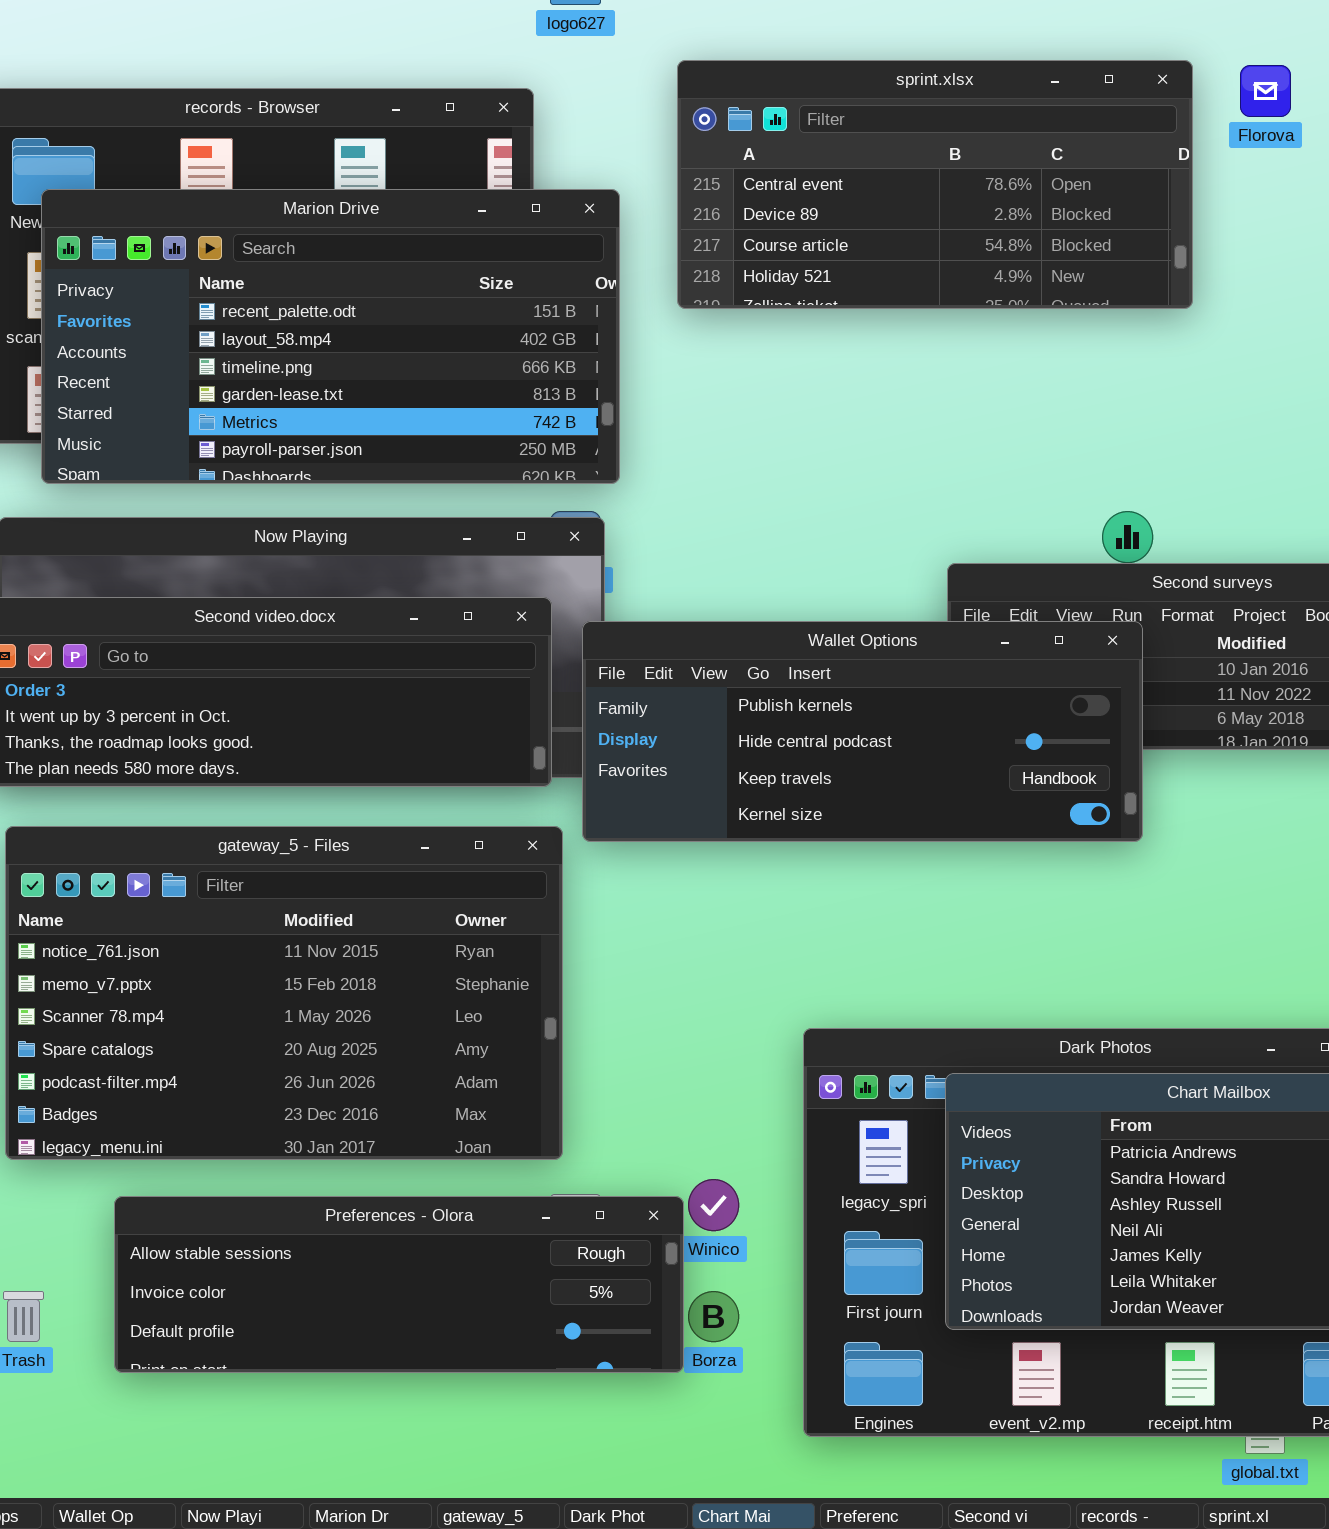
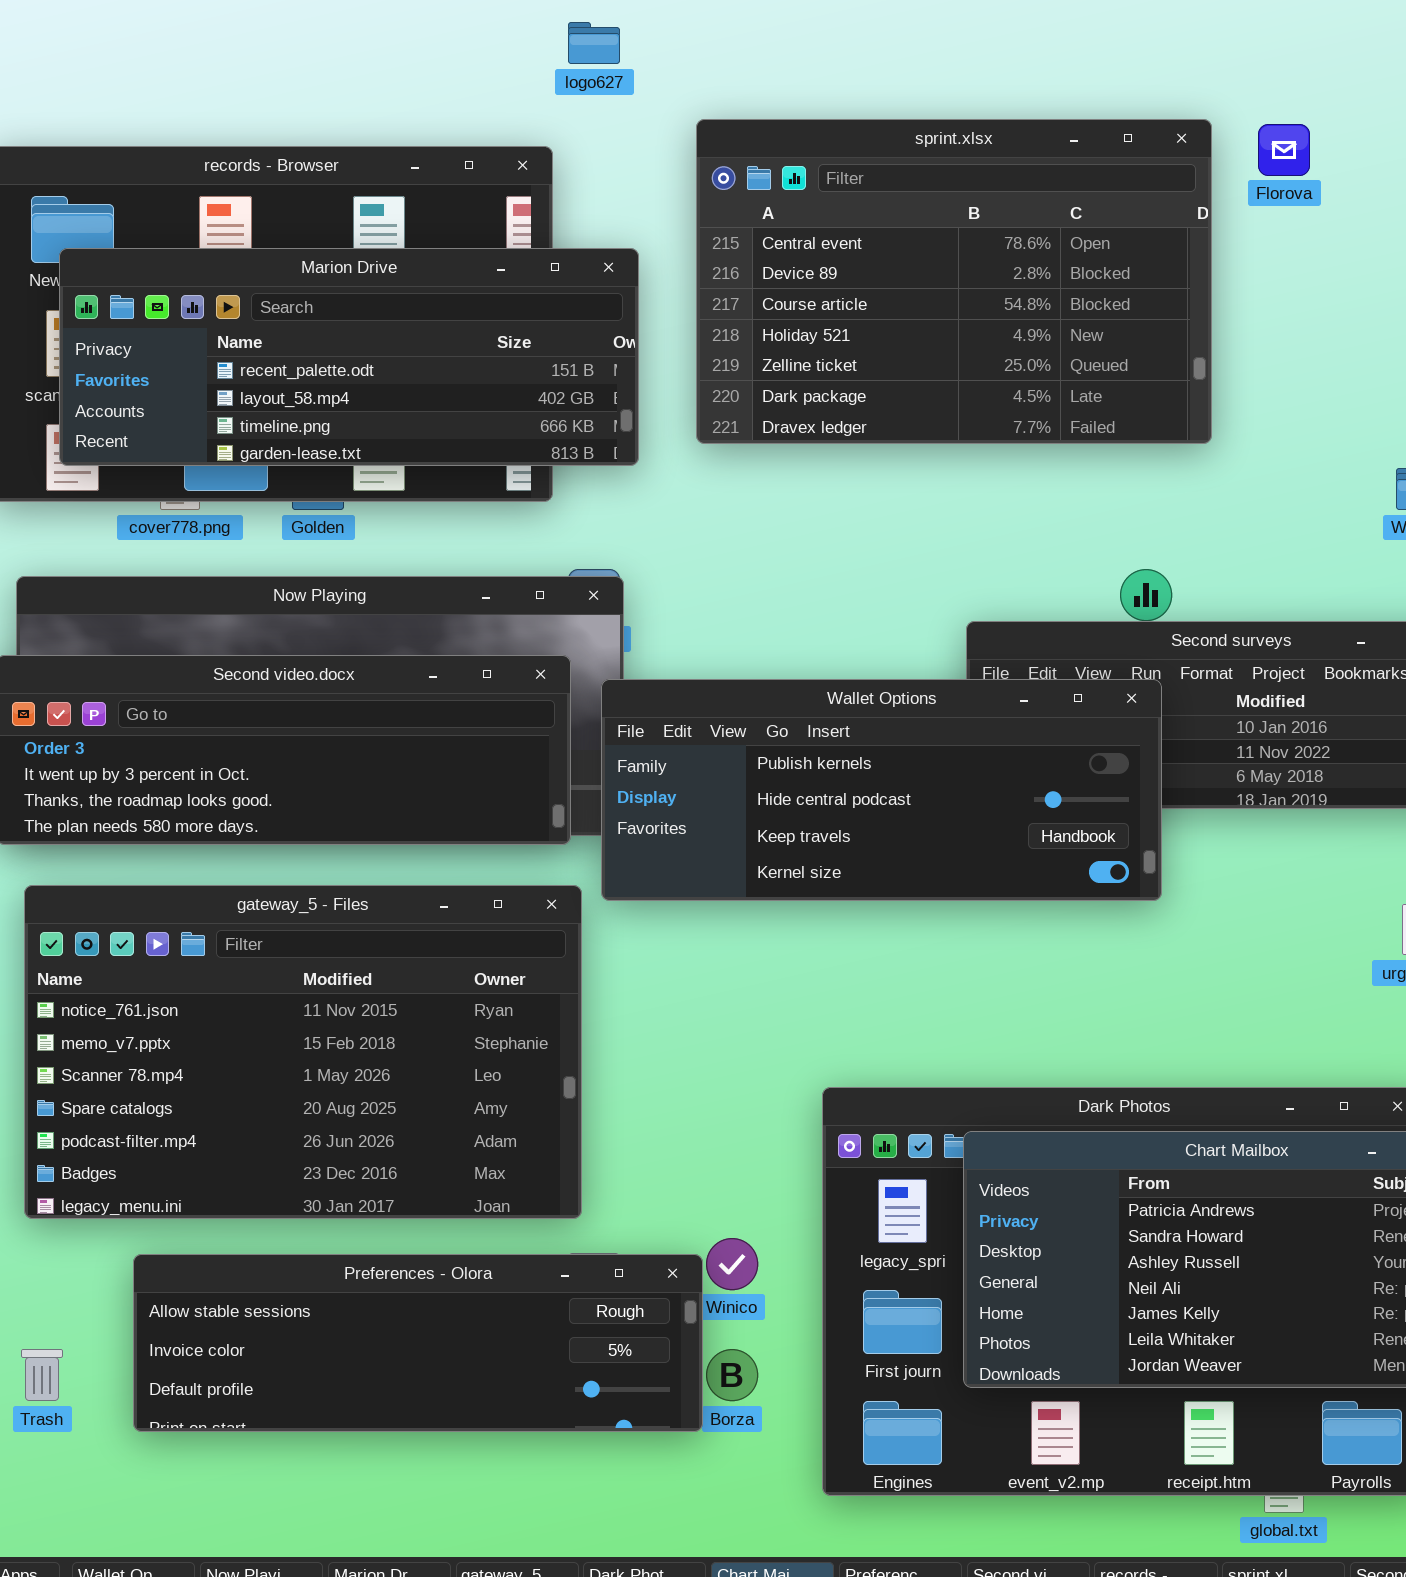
sprint.xlsx: [677,60,1193,309] -> [696,119,1212,444], resized
Marion Drive: [41,189,620,484] -> [59,248,639,466], resized

